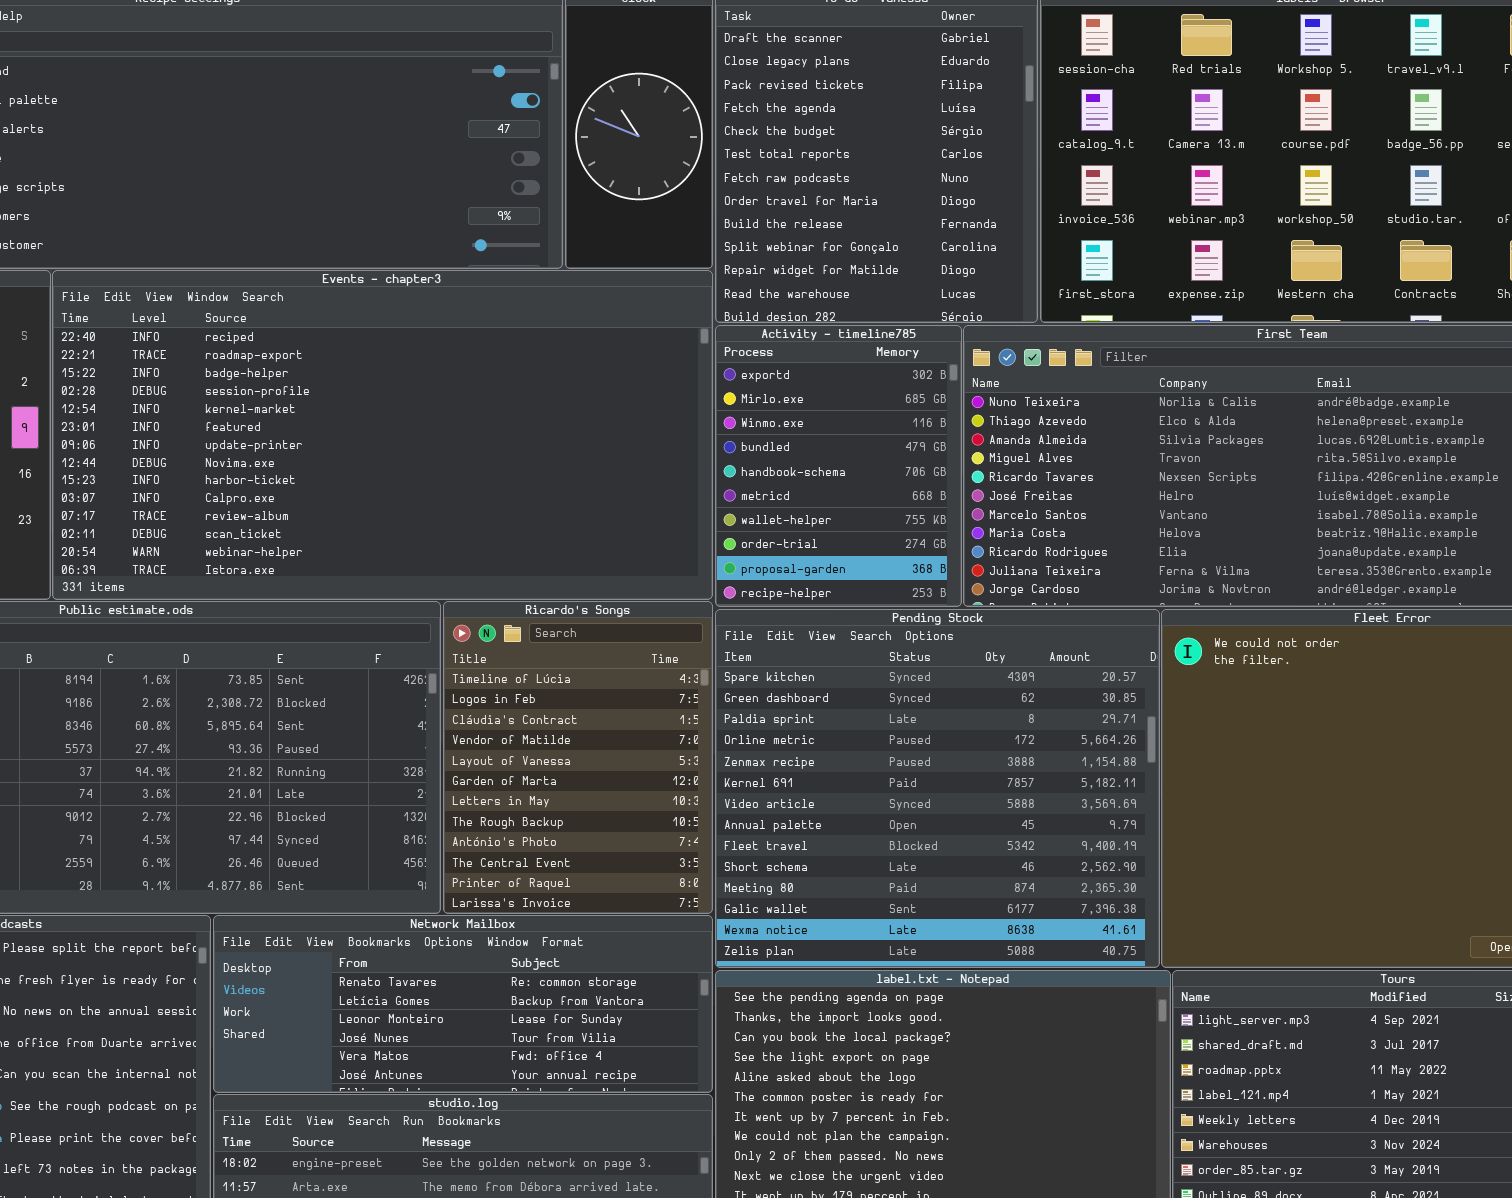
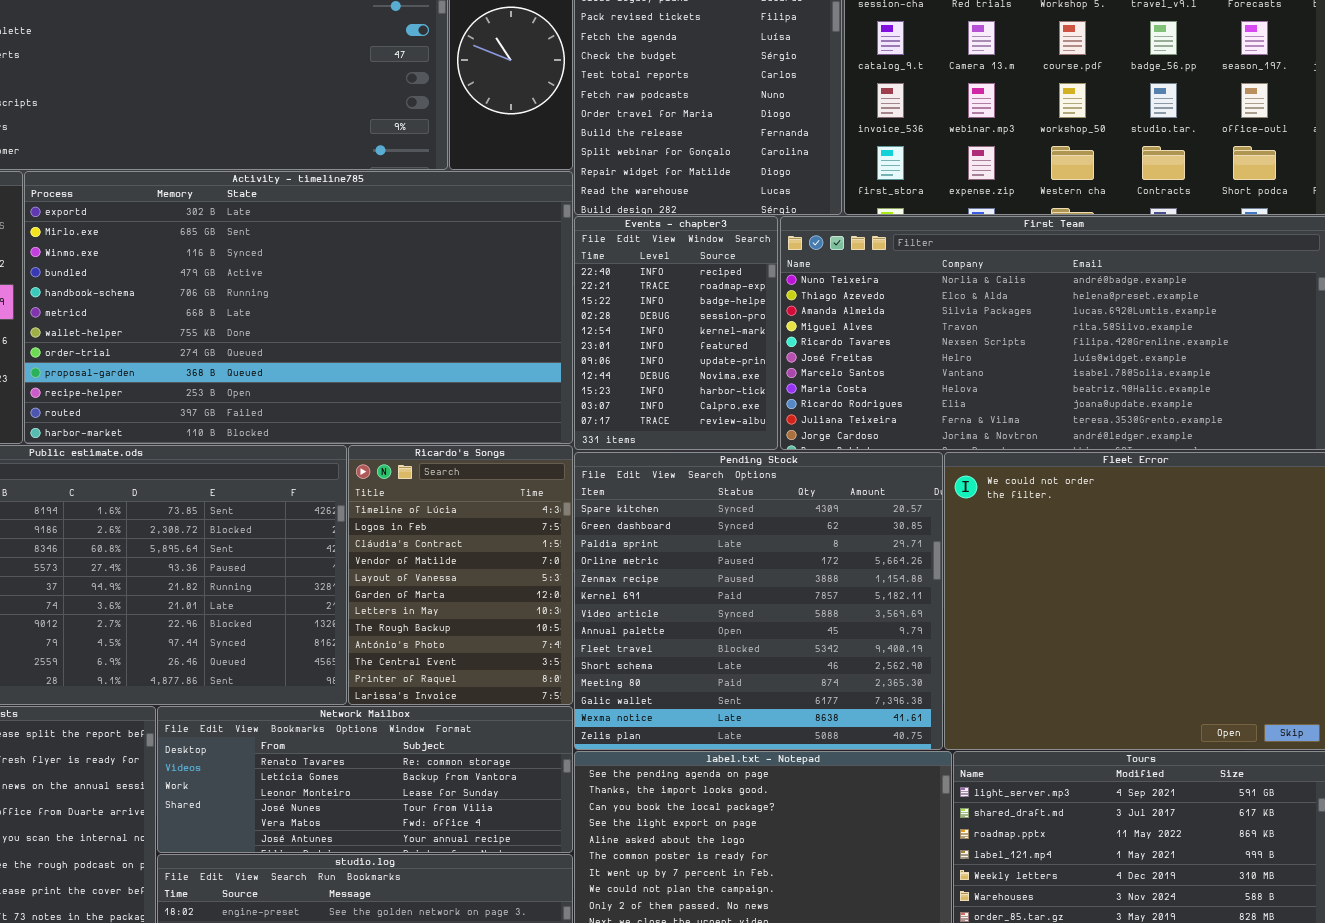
Events - chapter3: [52,270,713,600] -> [574,216,778,450], moved, resized
Activity - timeline785: [715,325,962,607] -> [24,171,573,444], moved, resized

